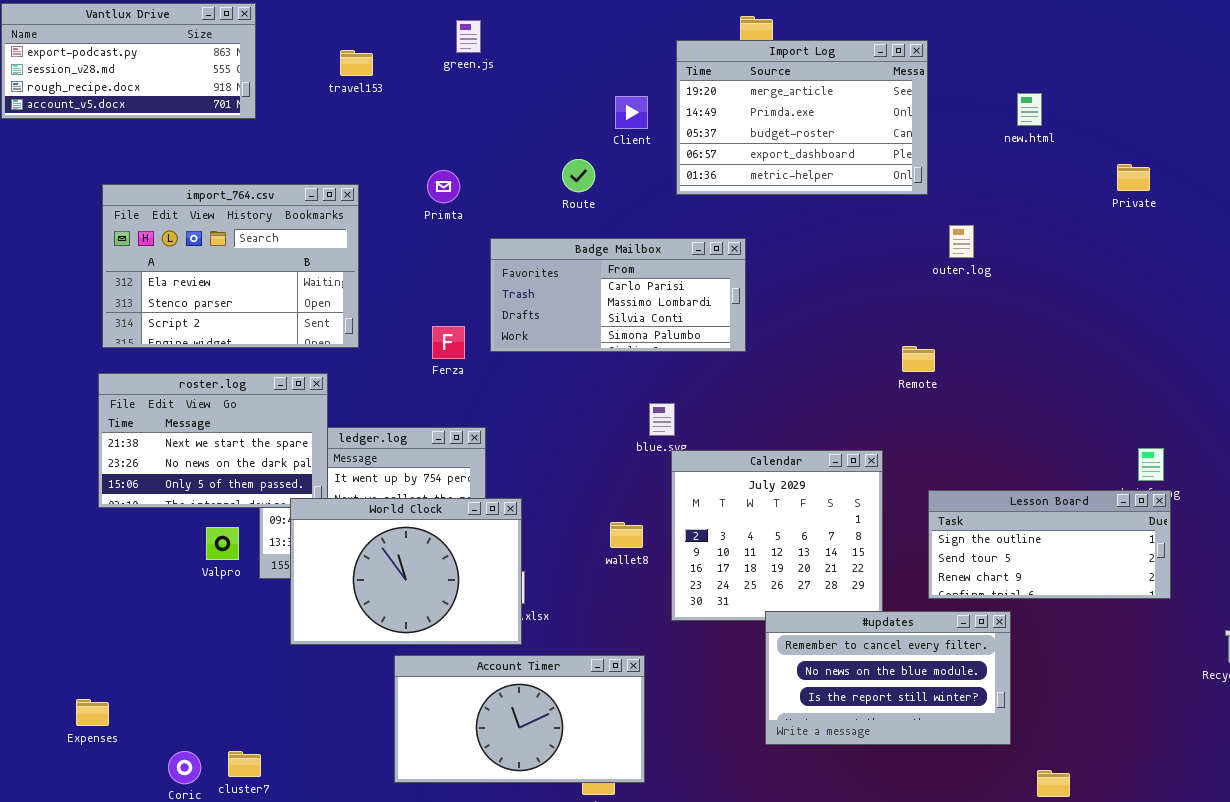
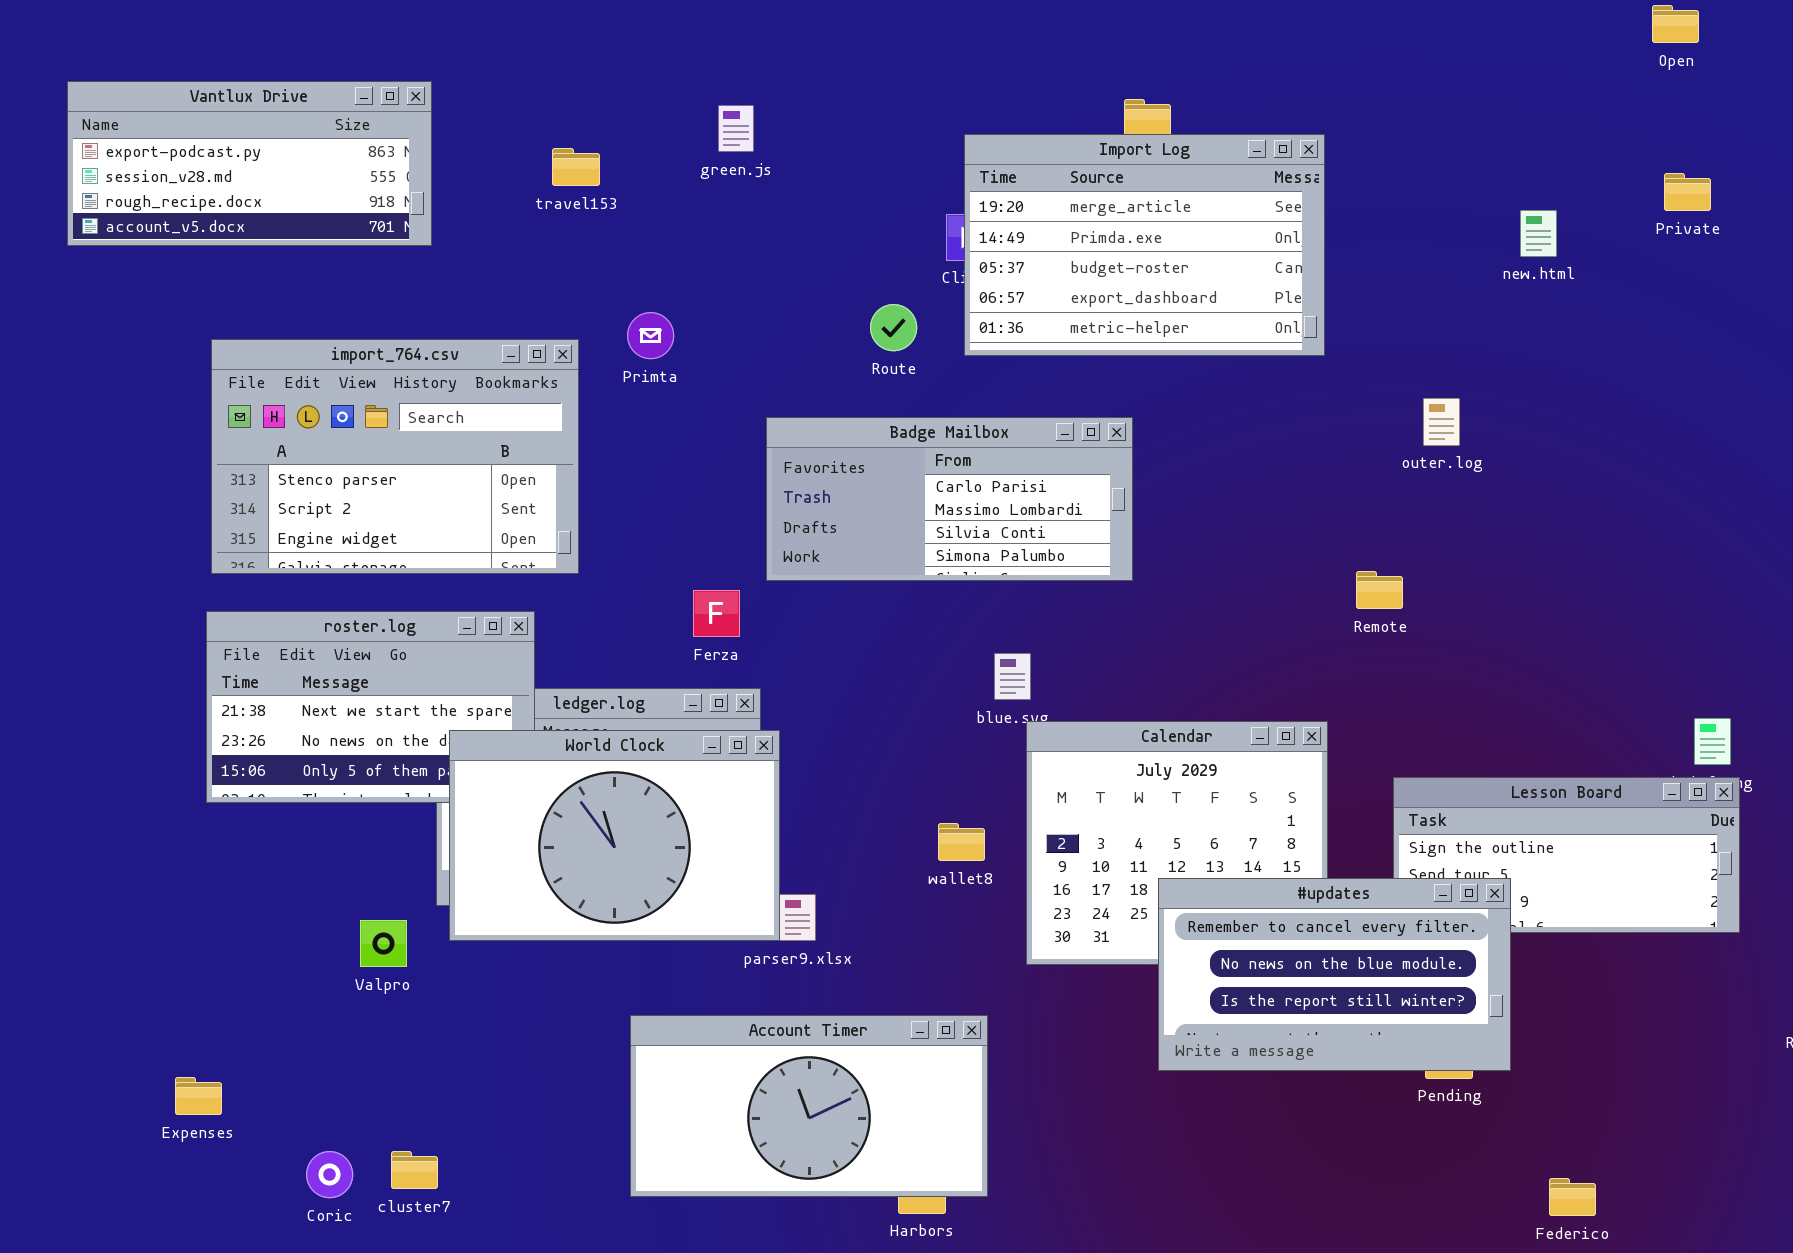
Import Log: [676,40,928,195] -> [964,134,1325,356], moved
Private: [1117,164,1150,191] -> [1664,173,1711,211], moved
Primta: [427,170,460,203] -> [627,312,674,359], moved
import_764.csv: [102,184,359,348] -> [211,339,579,574], scrolled down 1 row
Ferza: [432,326,465,359] -> [693,590,740,637], moved
World Clock: [290,498,522,645] -> [449,730,780,941], moved
Valpro: [206,527,239,560] -> [360,920,407,967], moved
#updates: [765,611,1011,745] -> [1158,878,1511,1071], moved

